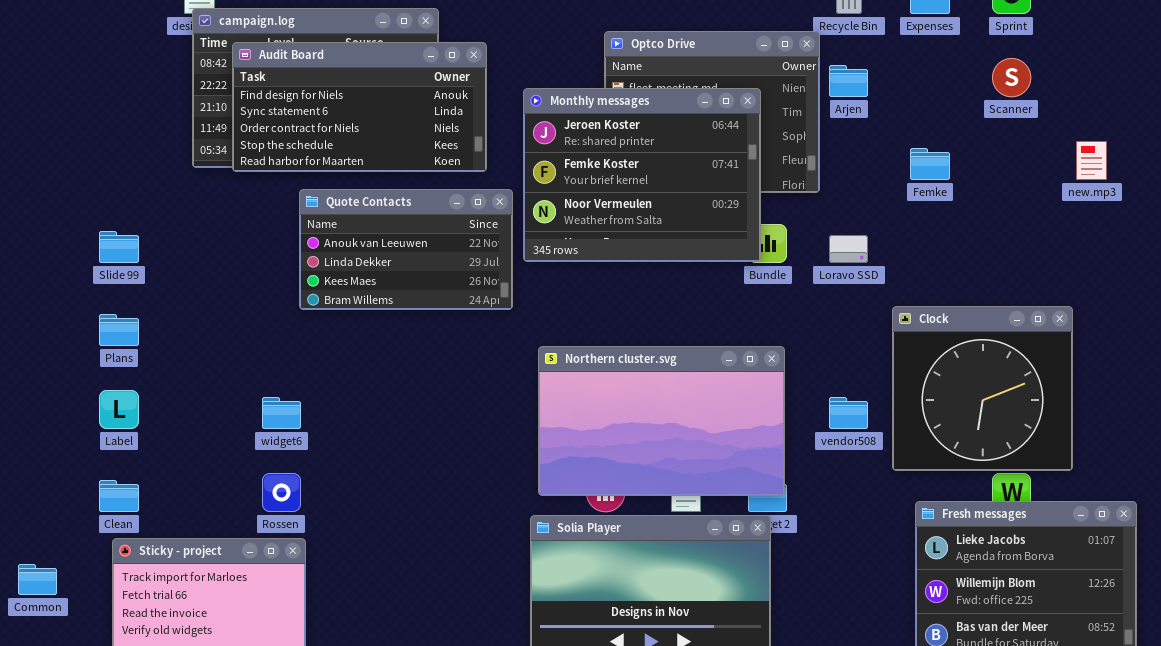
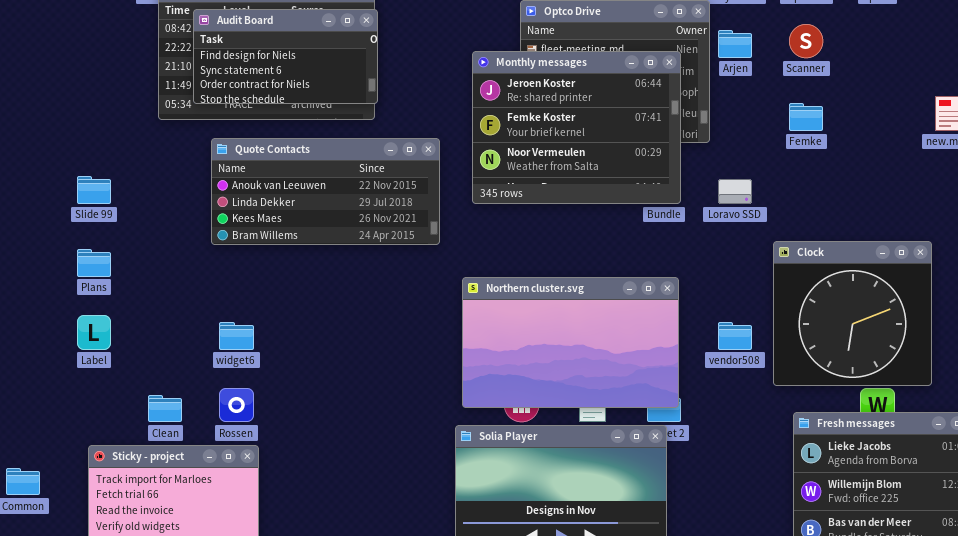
Audit Board: [232,42,487,172] -> [193,9,378,104], resized
Scanner: [992,58,1031,97] -> [789,24,823,58], moved
Monthly messages: [523,88,761,262] -> [472,51,681,204], moved
Quote Contacts: [299,189,513,310] -> [211,138,440,245], resized
Clean: [99,480,139,512] -> [148,395,182,422], moved

